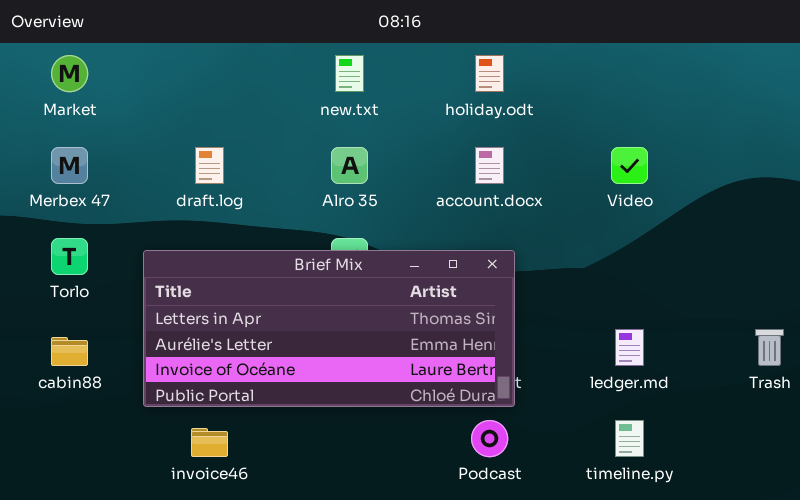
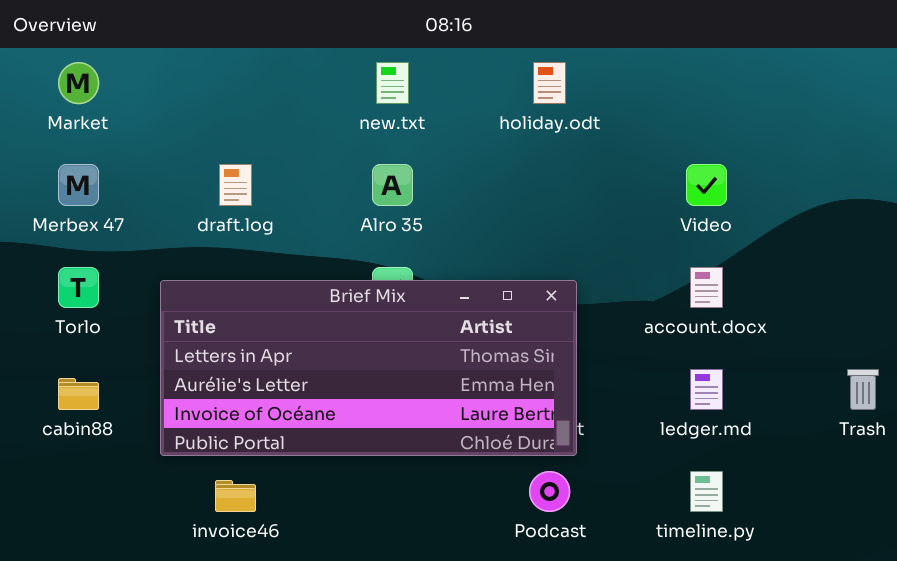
account.docx: [475,147,504,184] -> [690,267,723,308], moved

